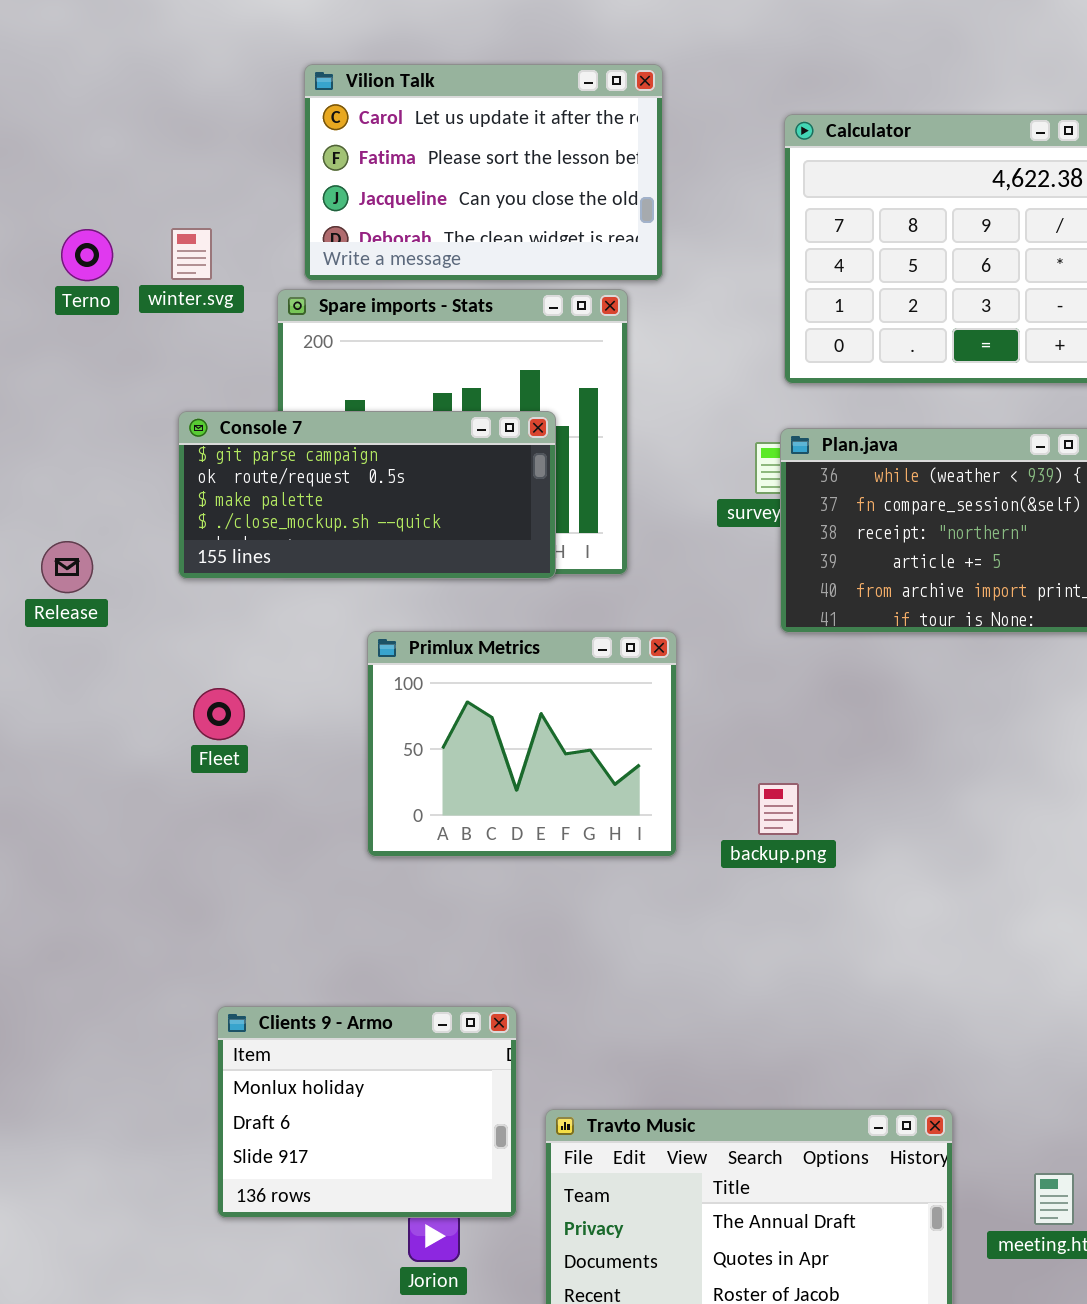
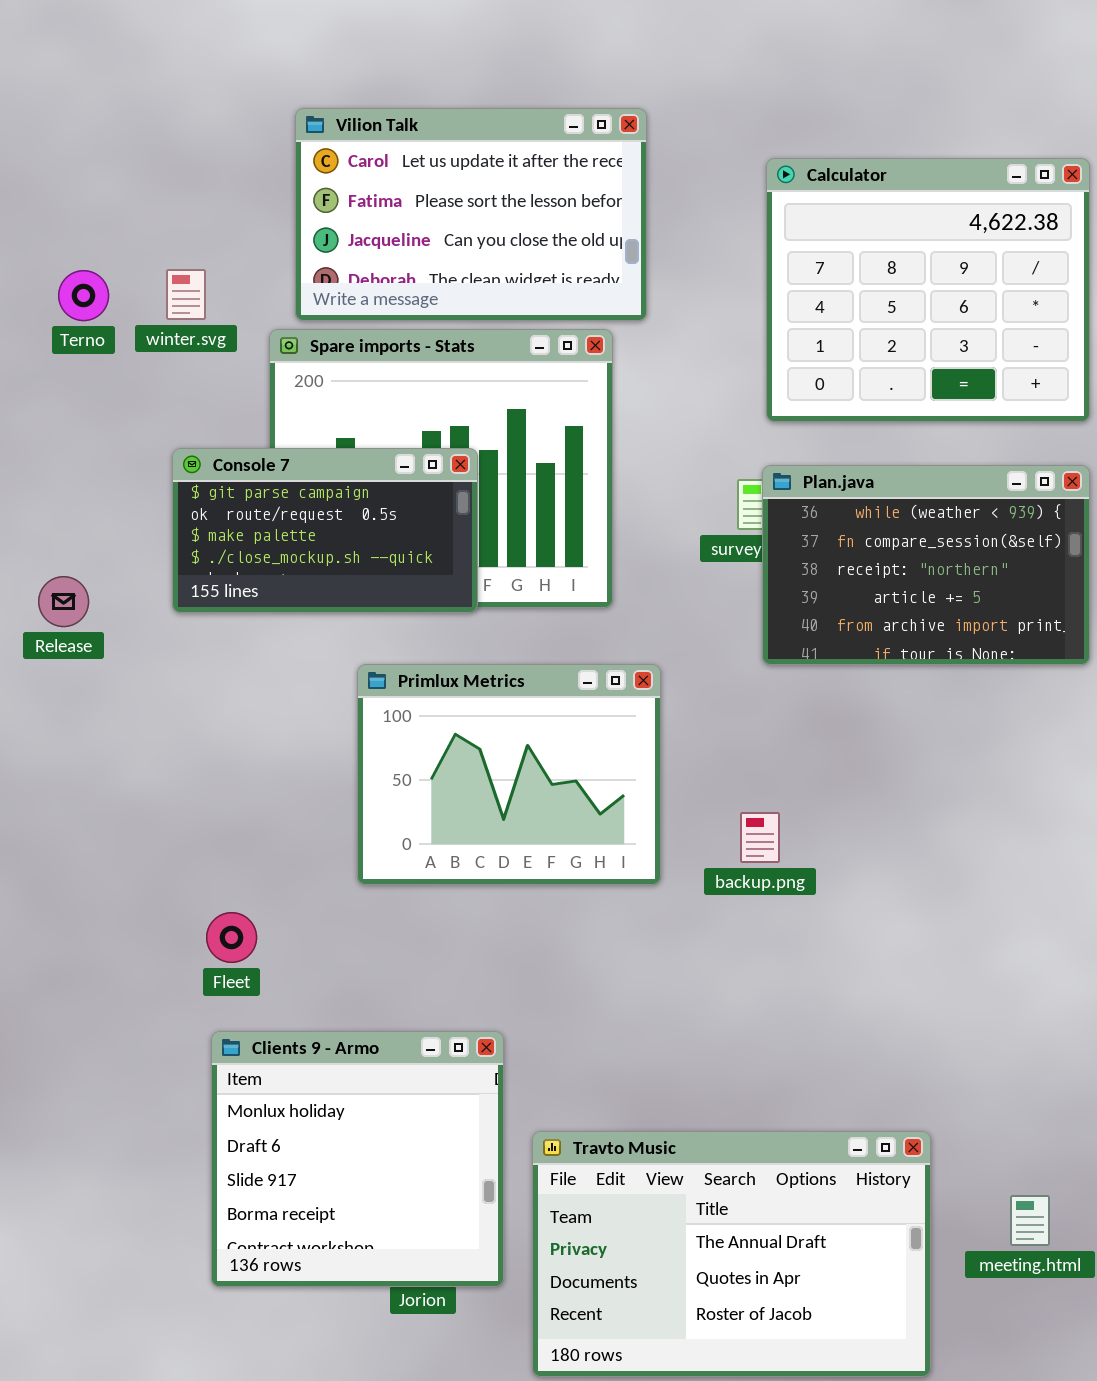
Console 7: [178,411,556,579] -> [172,448,478,613], resized
Fleet: [193,688,245,740] -> [206,912,257,963], moved
Clients 9 - Armo: [217,1006,517,1218] -> [211,1031,504,1287], resized

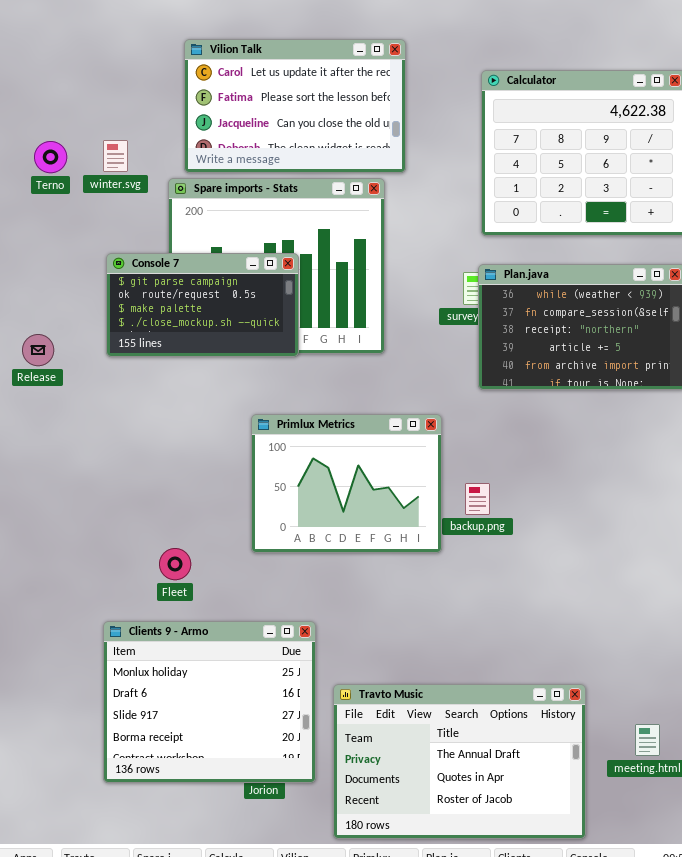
Primlux Metrics: [357,664,661,885] -> [251,414,442,553], moved
Fleet: [206,912,257,963] -> [159,548,191,580], moved
Clients 9 - Armo: [211,1031,504,1287] -> [103,621,316,783], resized

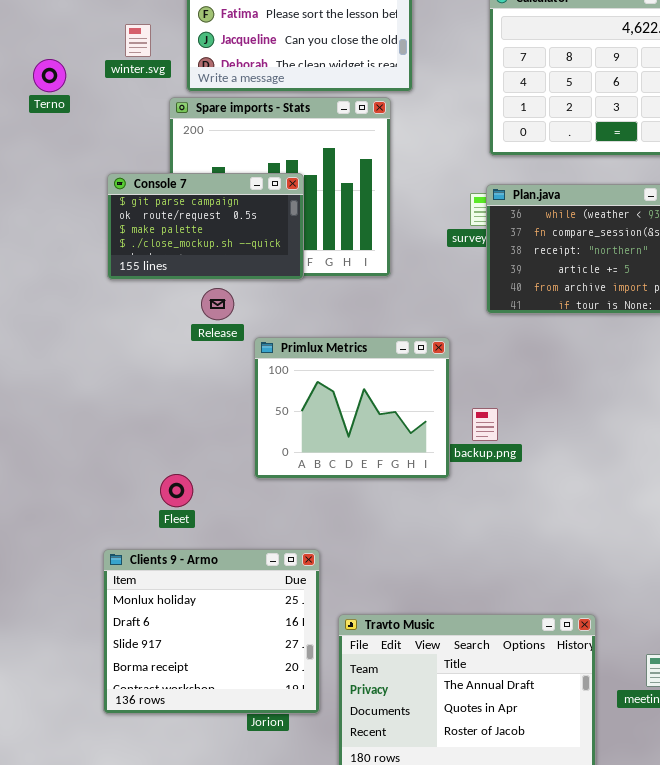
winter.svg: [103,140,128,172] -> [125,24,151,57], moved
Release: [22,334,54,366] -> [201,288,234,320], moved

